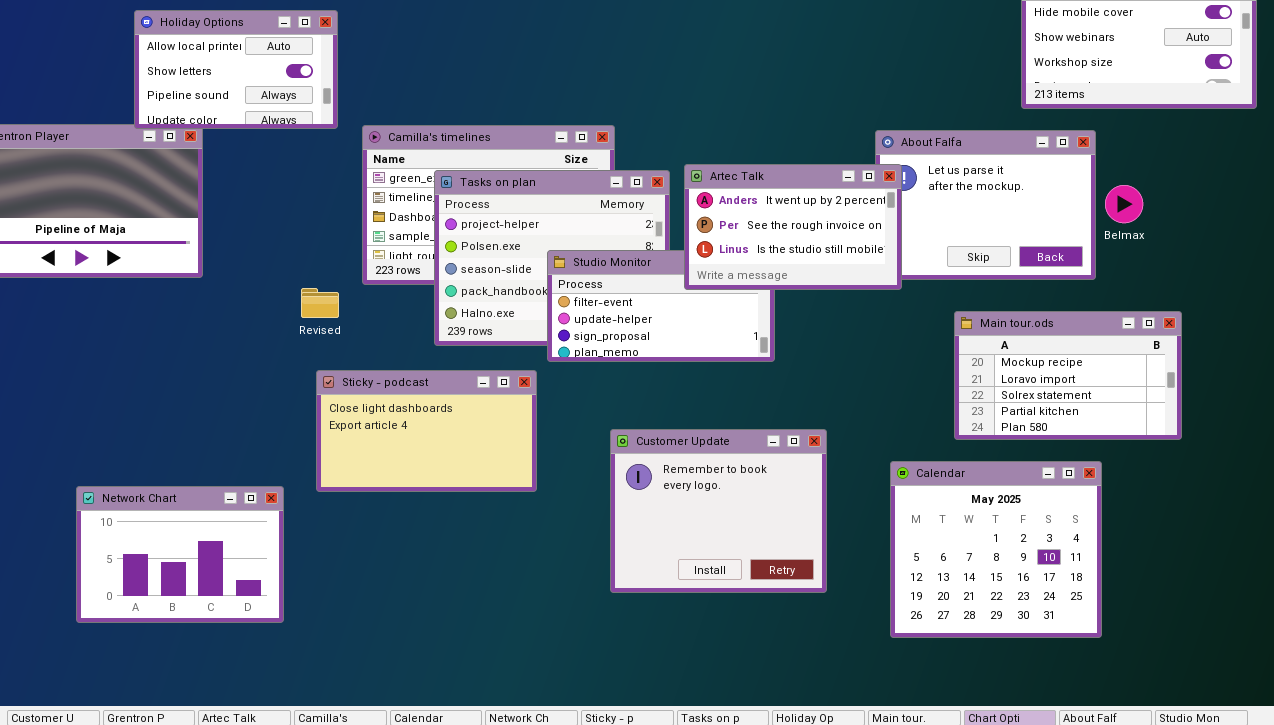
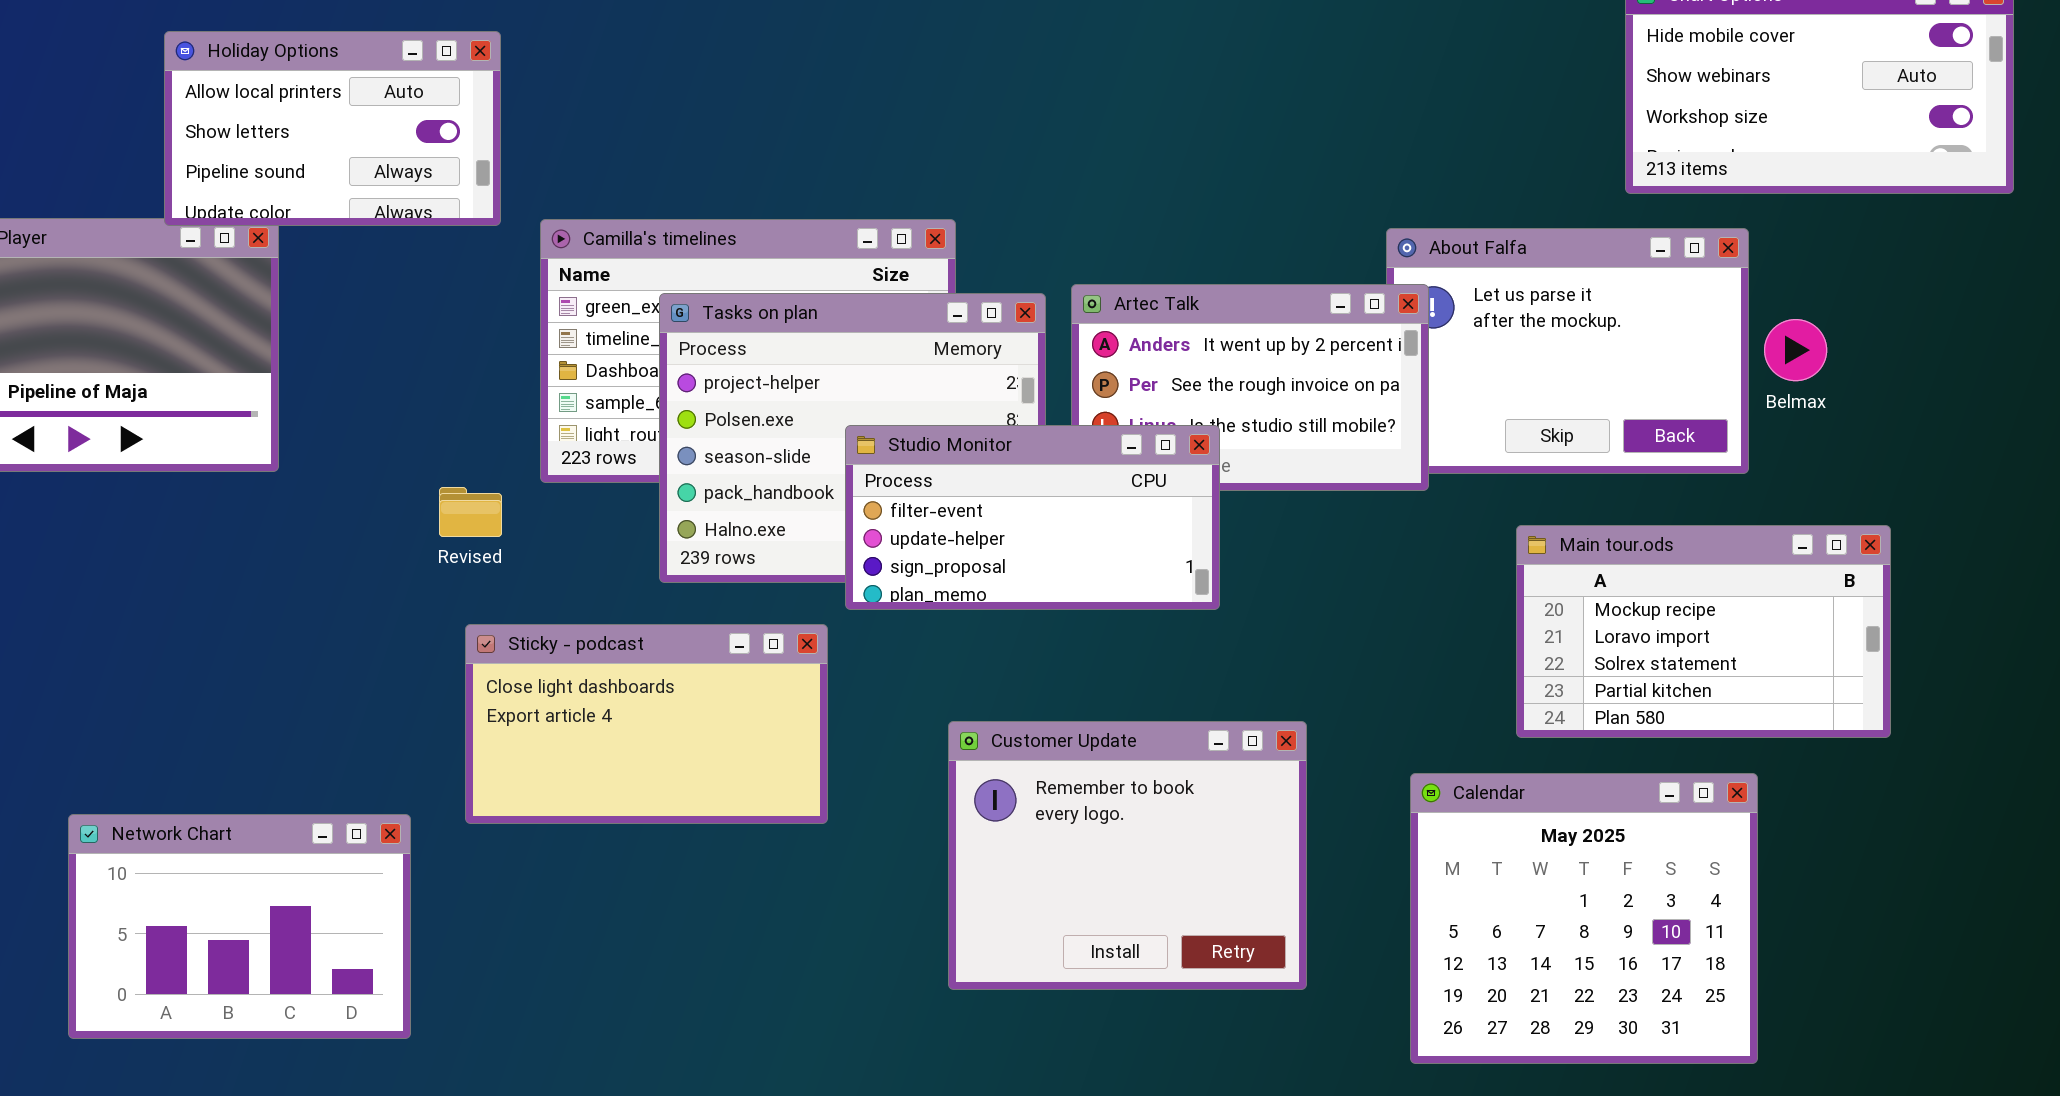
Studio Monitor: [547,250,775,362] -> [845,425,1220,610], raised

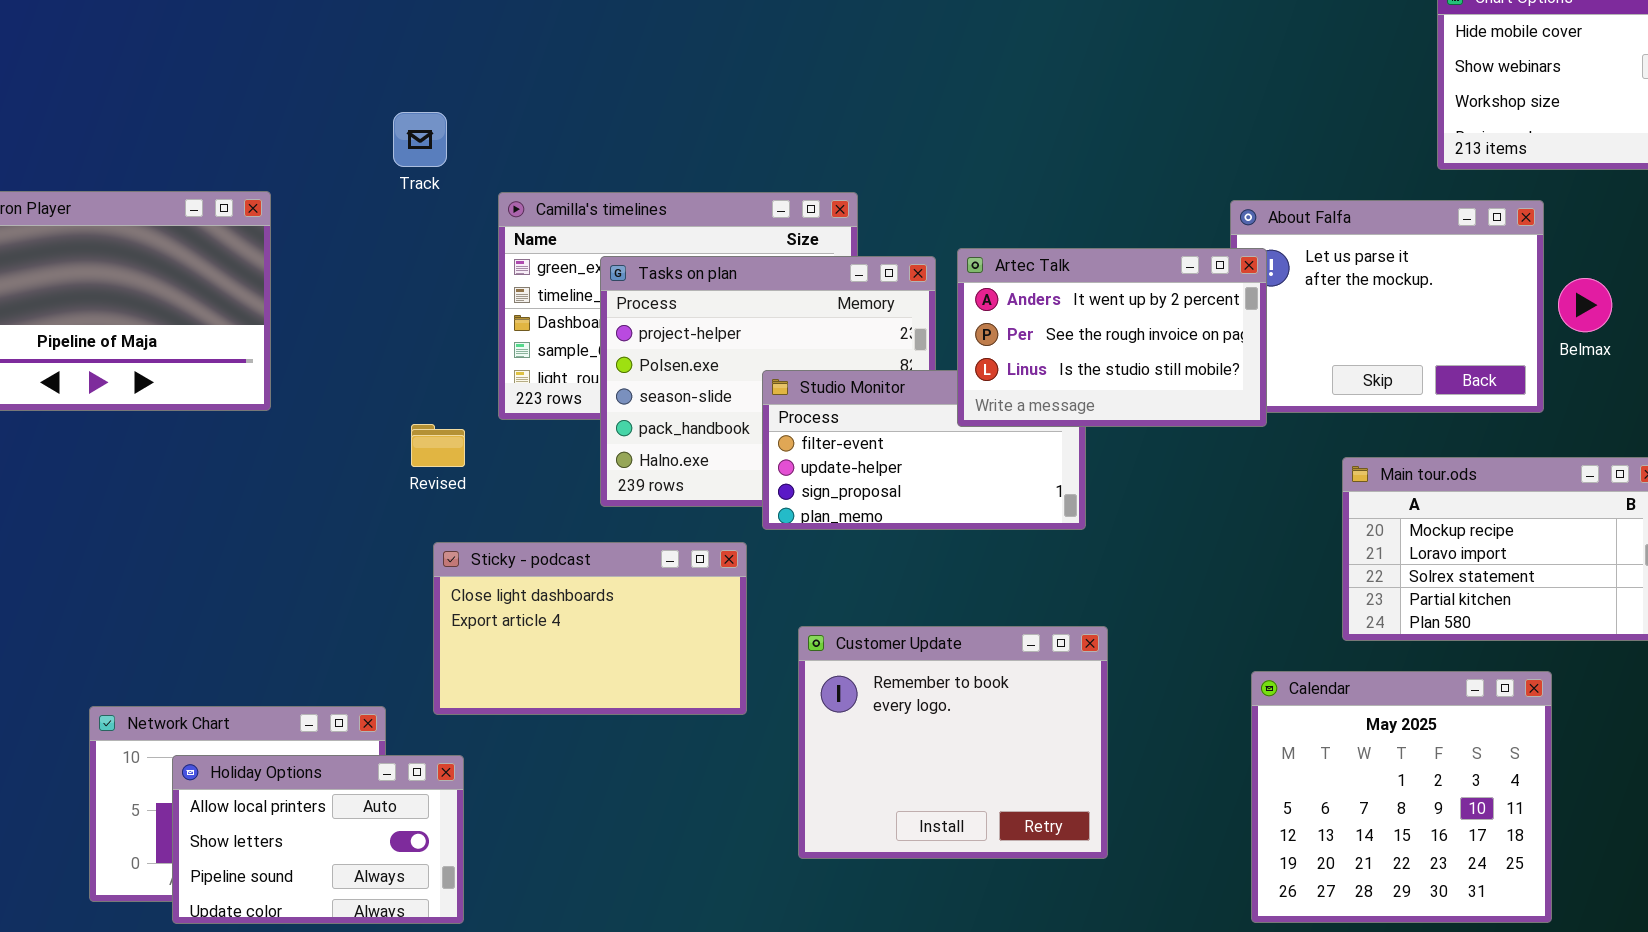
Holiday Options: [164,31,501,226] -> [172,755,464,924], moved
Artec Talk: [1071,284,1429,491] -> [957,248,1267,427], raised
Customer Update: [948,721,1307,990] -> [798,626,1108,859], moved

